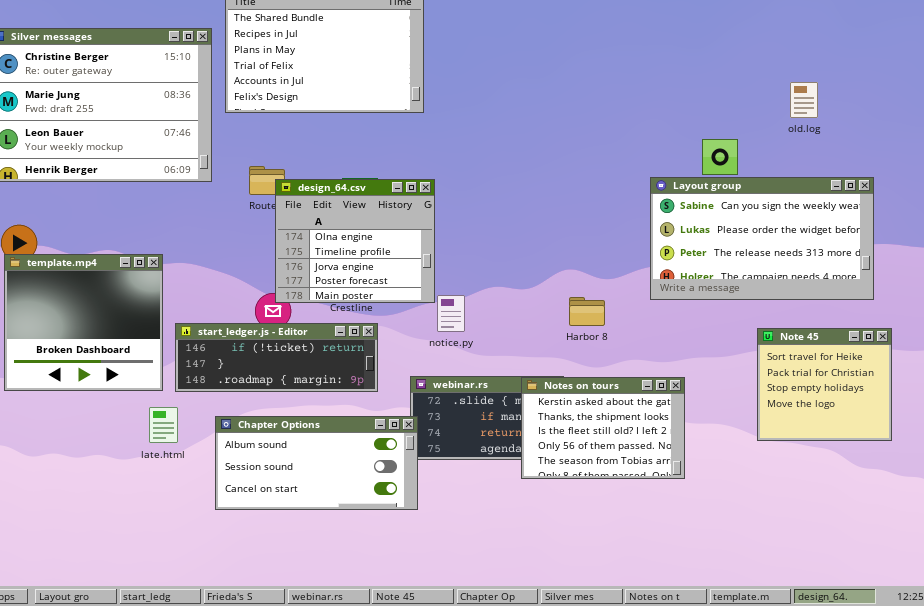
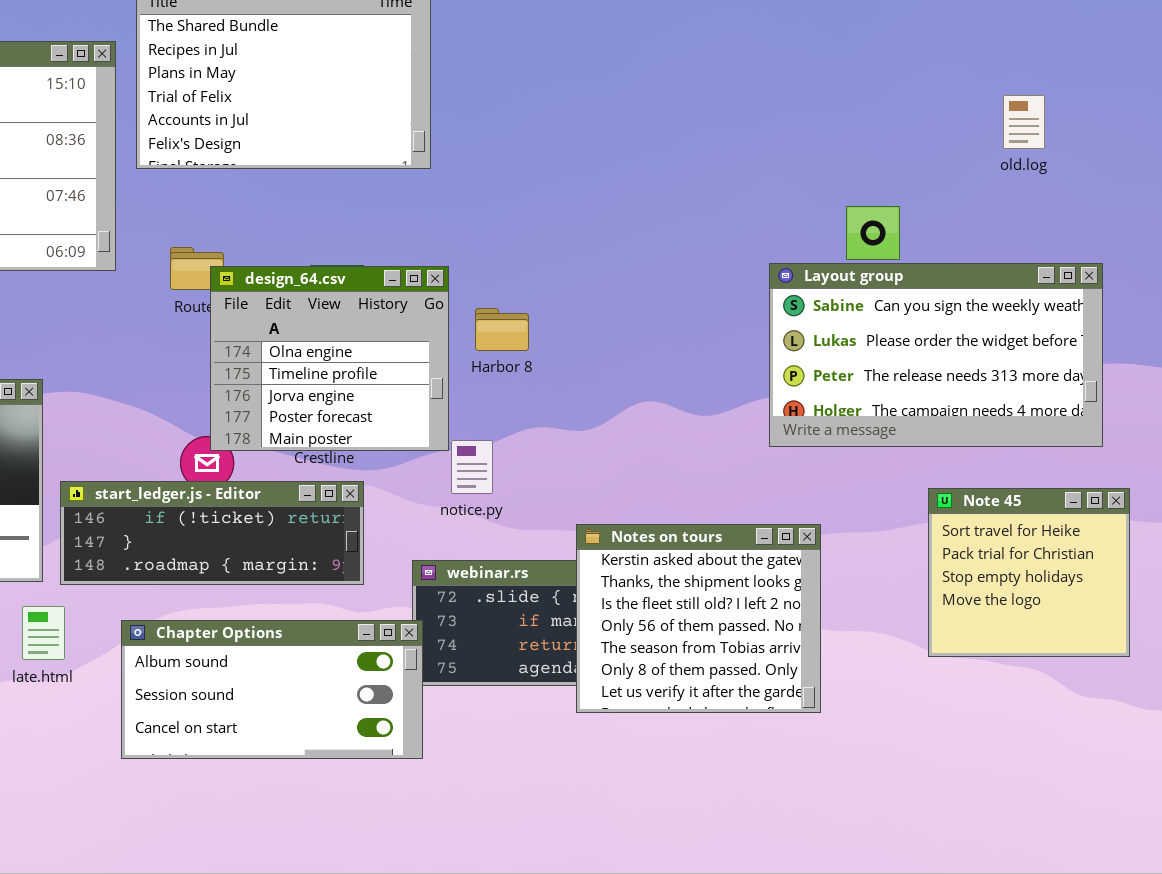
old.log: [790,82,818,118] -> [1003,95,1045,149], moved
Harbor 8: [569,297,605,326] -> [475,308,529,351], moved
Notes on tours: [521,377,685,479] -> [576,524,821,713], resized

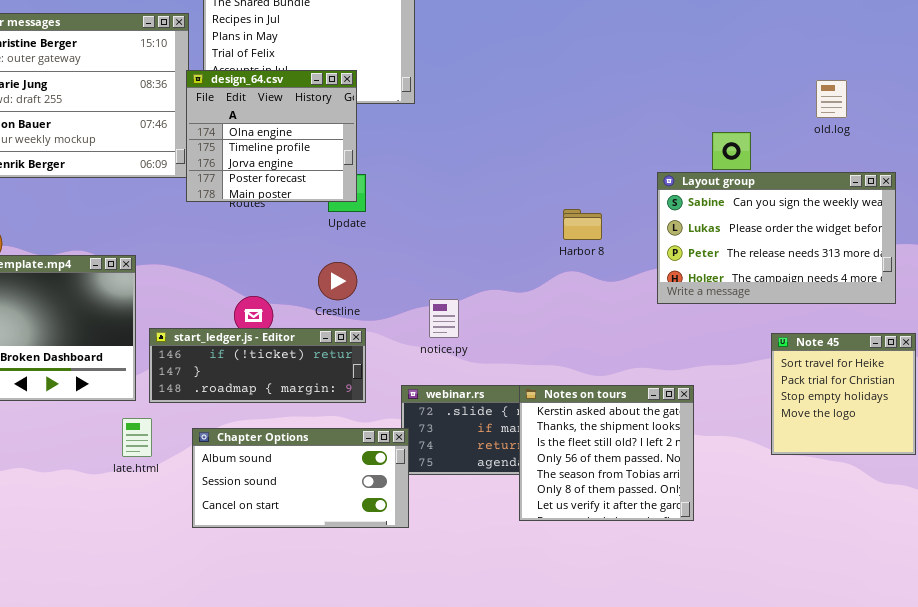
old.log: [1003,95,1045,149] -> [816,80,847,118], moved
design_64.csv: [210,266,449,451] -> [186,70,357,202], moved
Harbor 8: [475,308,529,351] -> [563,209,602,240], moved
Notes on tours: [576,524,821,713] -> [519,385,694,521], moved

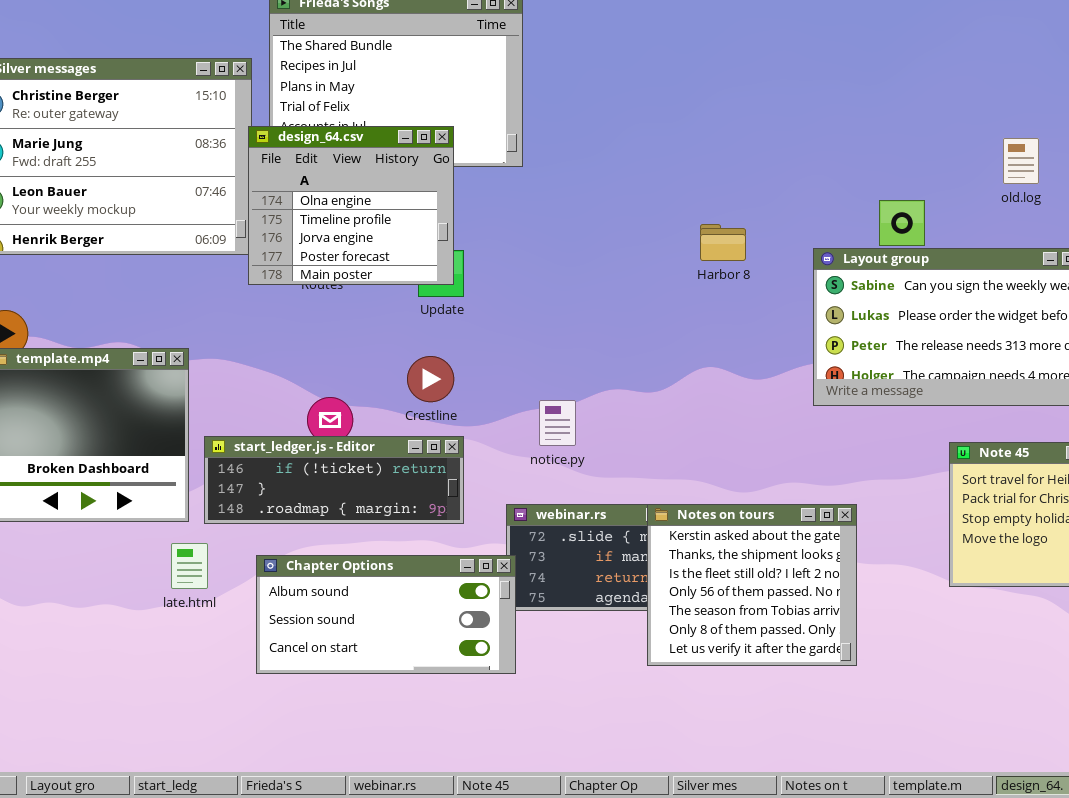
Harbor 8: [563,209,602,240] -> [700,224,746,261], moved

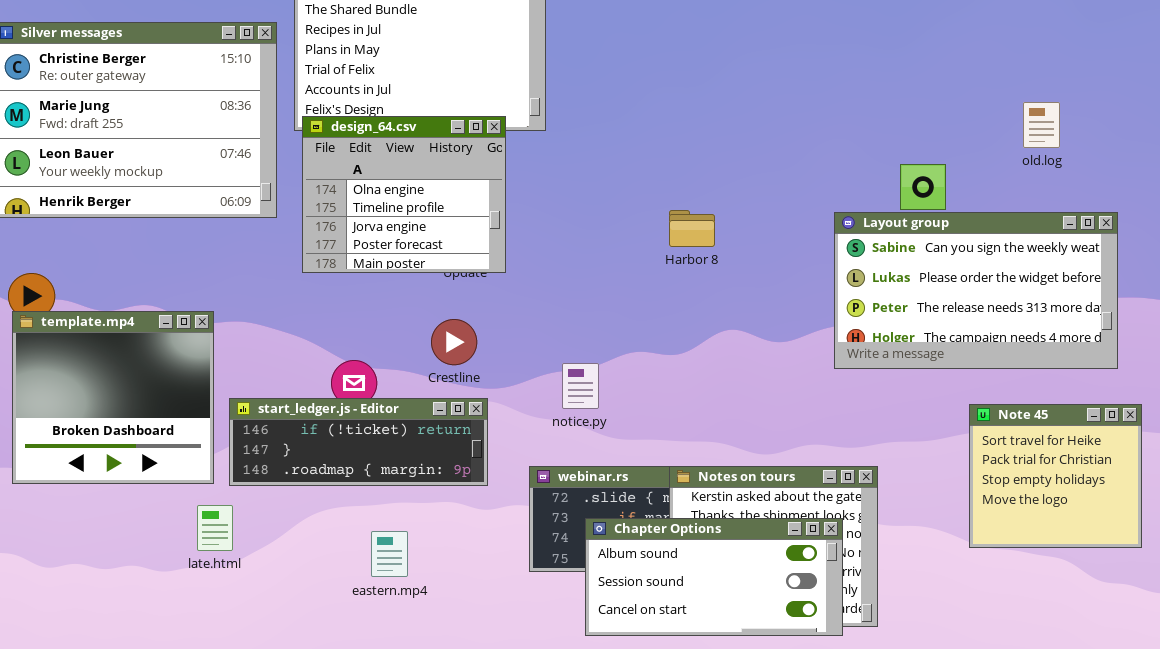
design_64.csv: [248,126,454,285] -> [302,116,506,273], moved
Harbor 8: [700,224,746,261] -> [669,210,715,247], moved
Chapter Options: [256,555,516,674] -> [585,518,843,636], moved

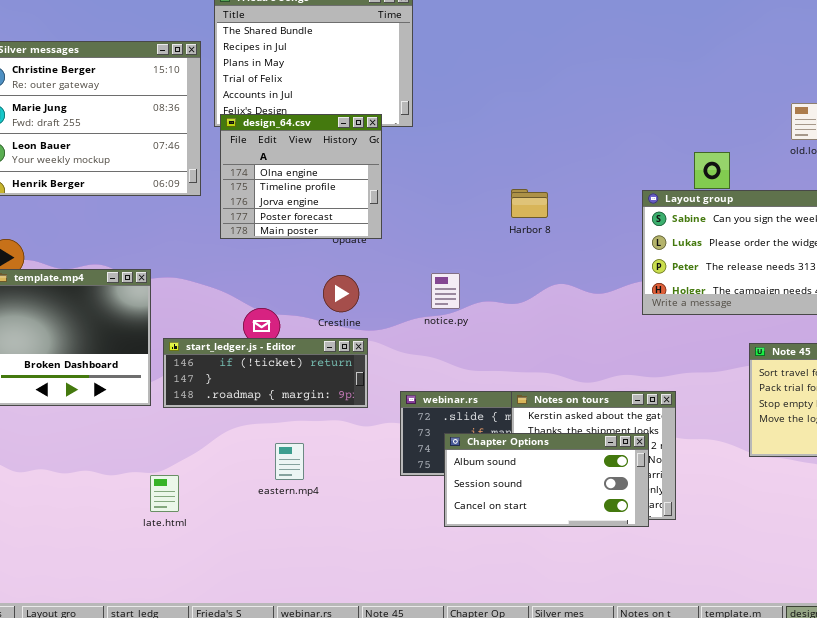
notice.py: [562,363,599,409] -> [431,273,460,309], moved
late.html: [197,505,233,551] -> [150,475,179,512], moved

